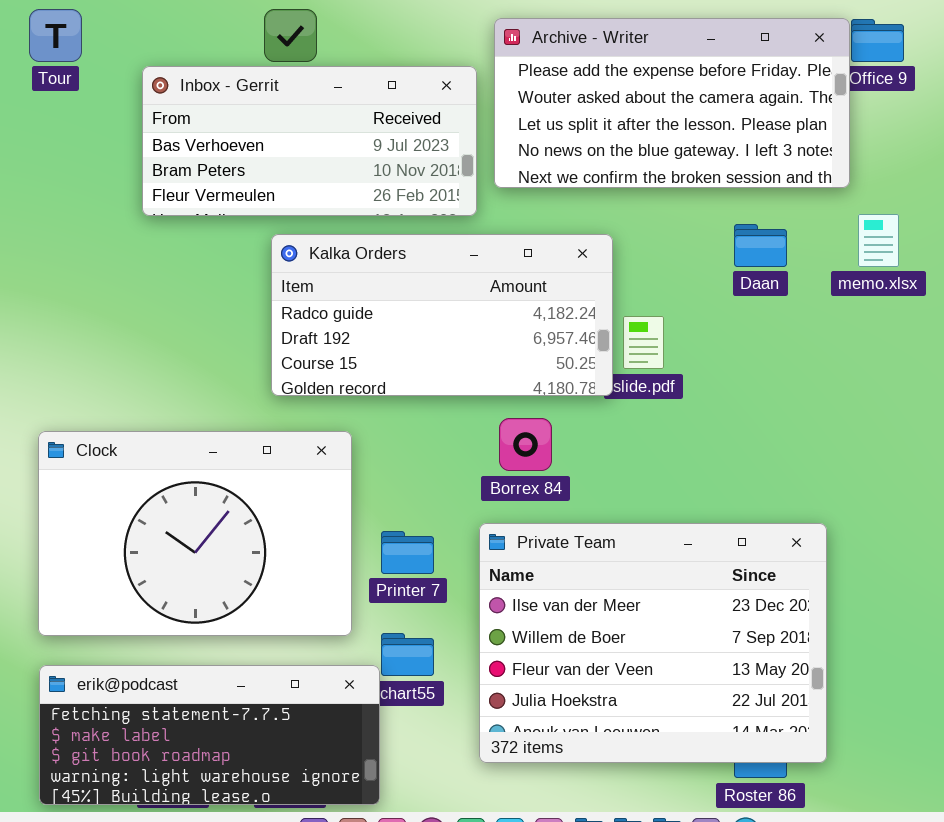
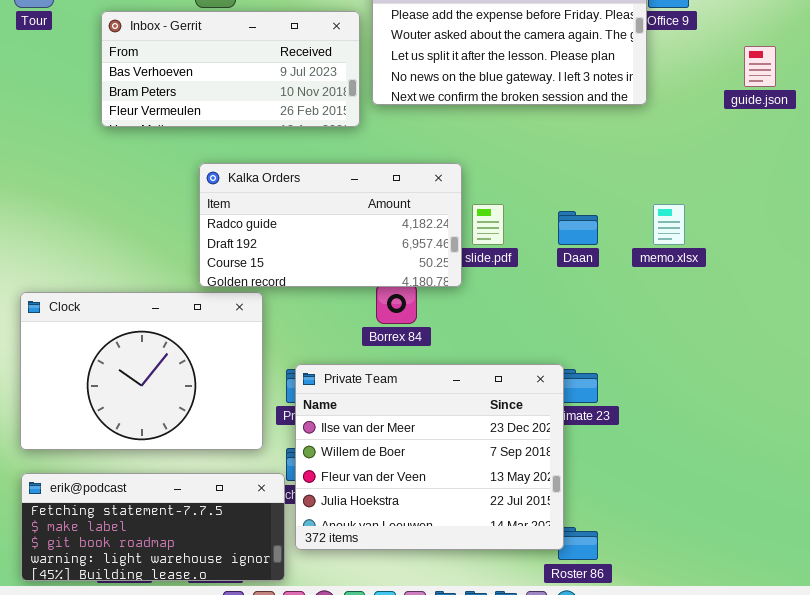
memo.xlsx: [858,214,899,267] -> [653,204,685,245], moved
Daan: [734,224,787,267] -> [558,211,598,245], moved
Kalka Orders: [271,234,613,396] -> [199,163,462,287], moved
Private Team: [479,523,827,763] -> [295,364,564,550], moved

